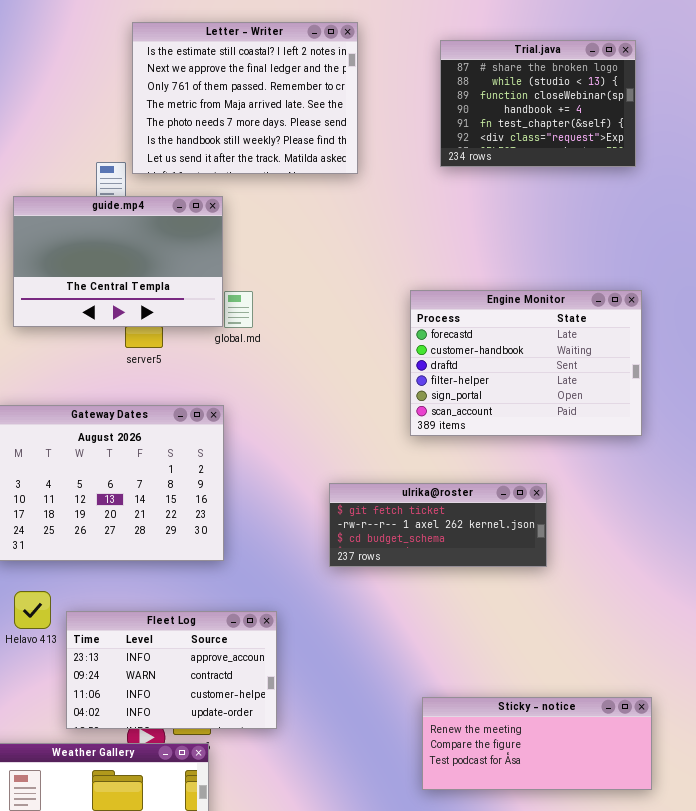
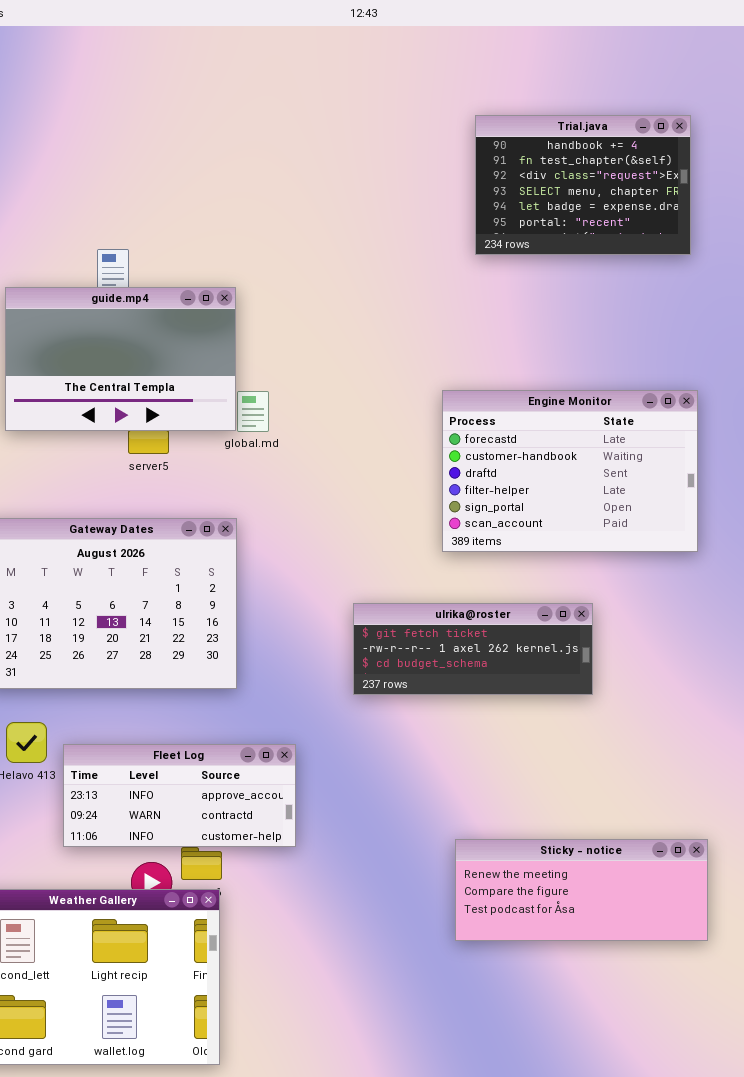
Letter - Writer: [132,22,358,174] -> none, closed
Trial.java: [440,40,636,167] -> [475,115,691,255], scrolled down 3 rows
Fleet Log: [66,611,277,729] -> [63,744,296,847], resized

